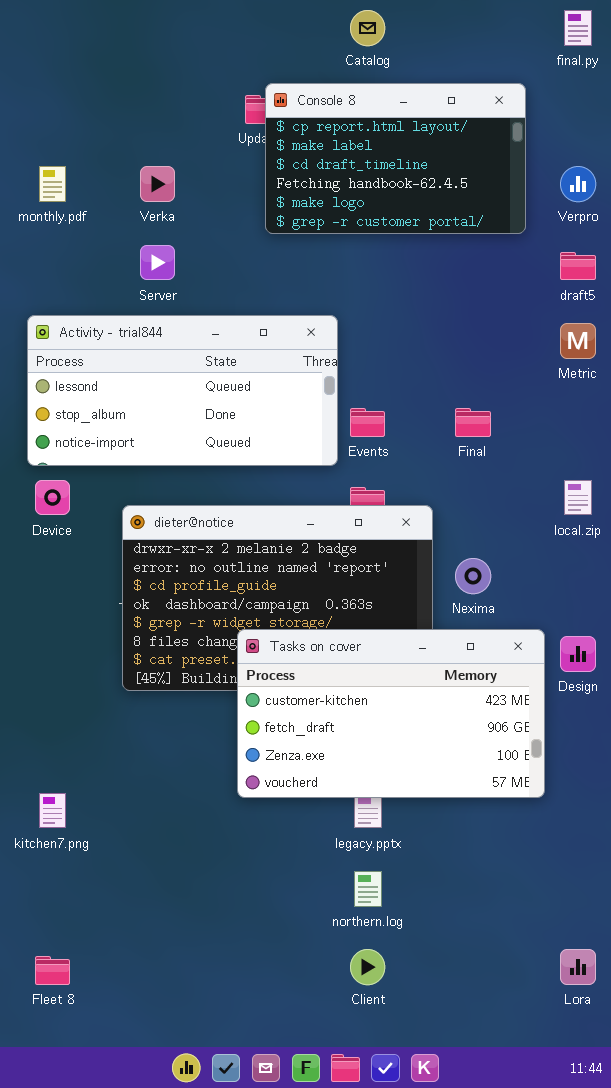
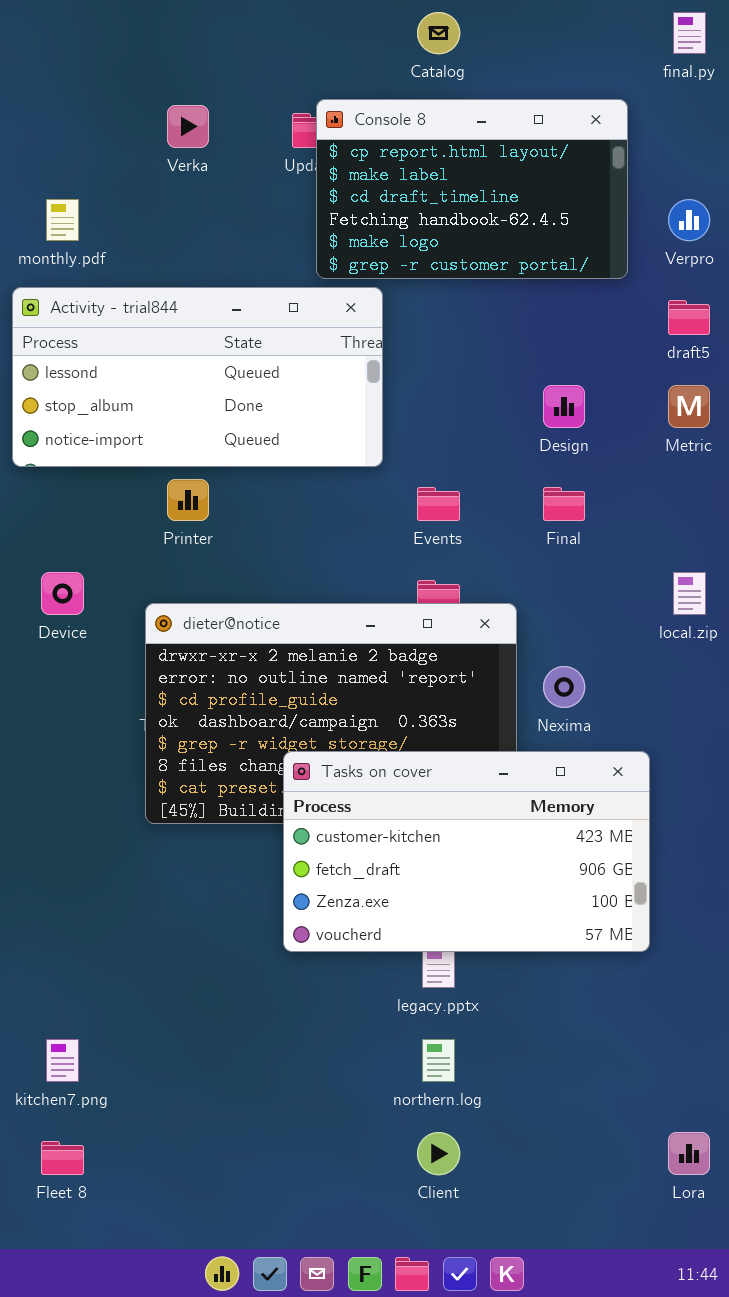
Verka: [140,166,175,202] -> [167,105,209,148], moved
Activity - trial844: [27,315,338,466] -> [12,287,383,467], moved
Design: [560,636,596,672] -> [543,385,585,428], moved
kitchen7.png: [39,793,66,828] -> [46,1039,79,1082], moved

